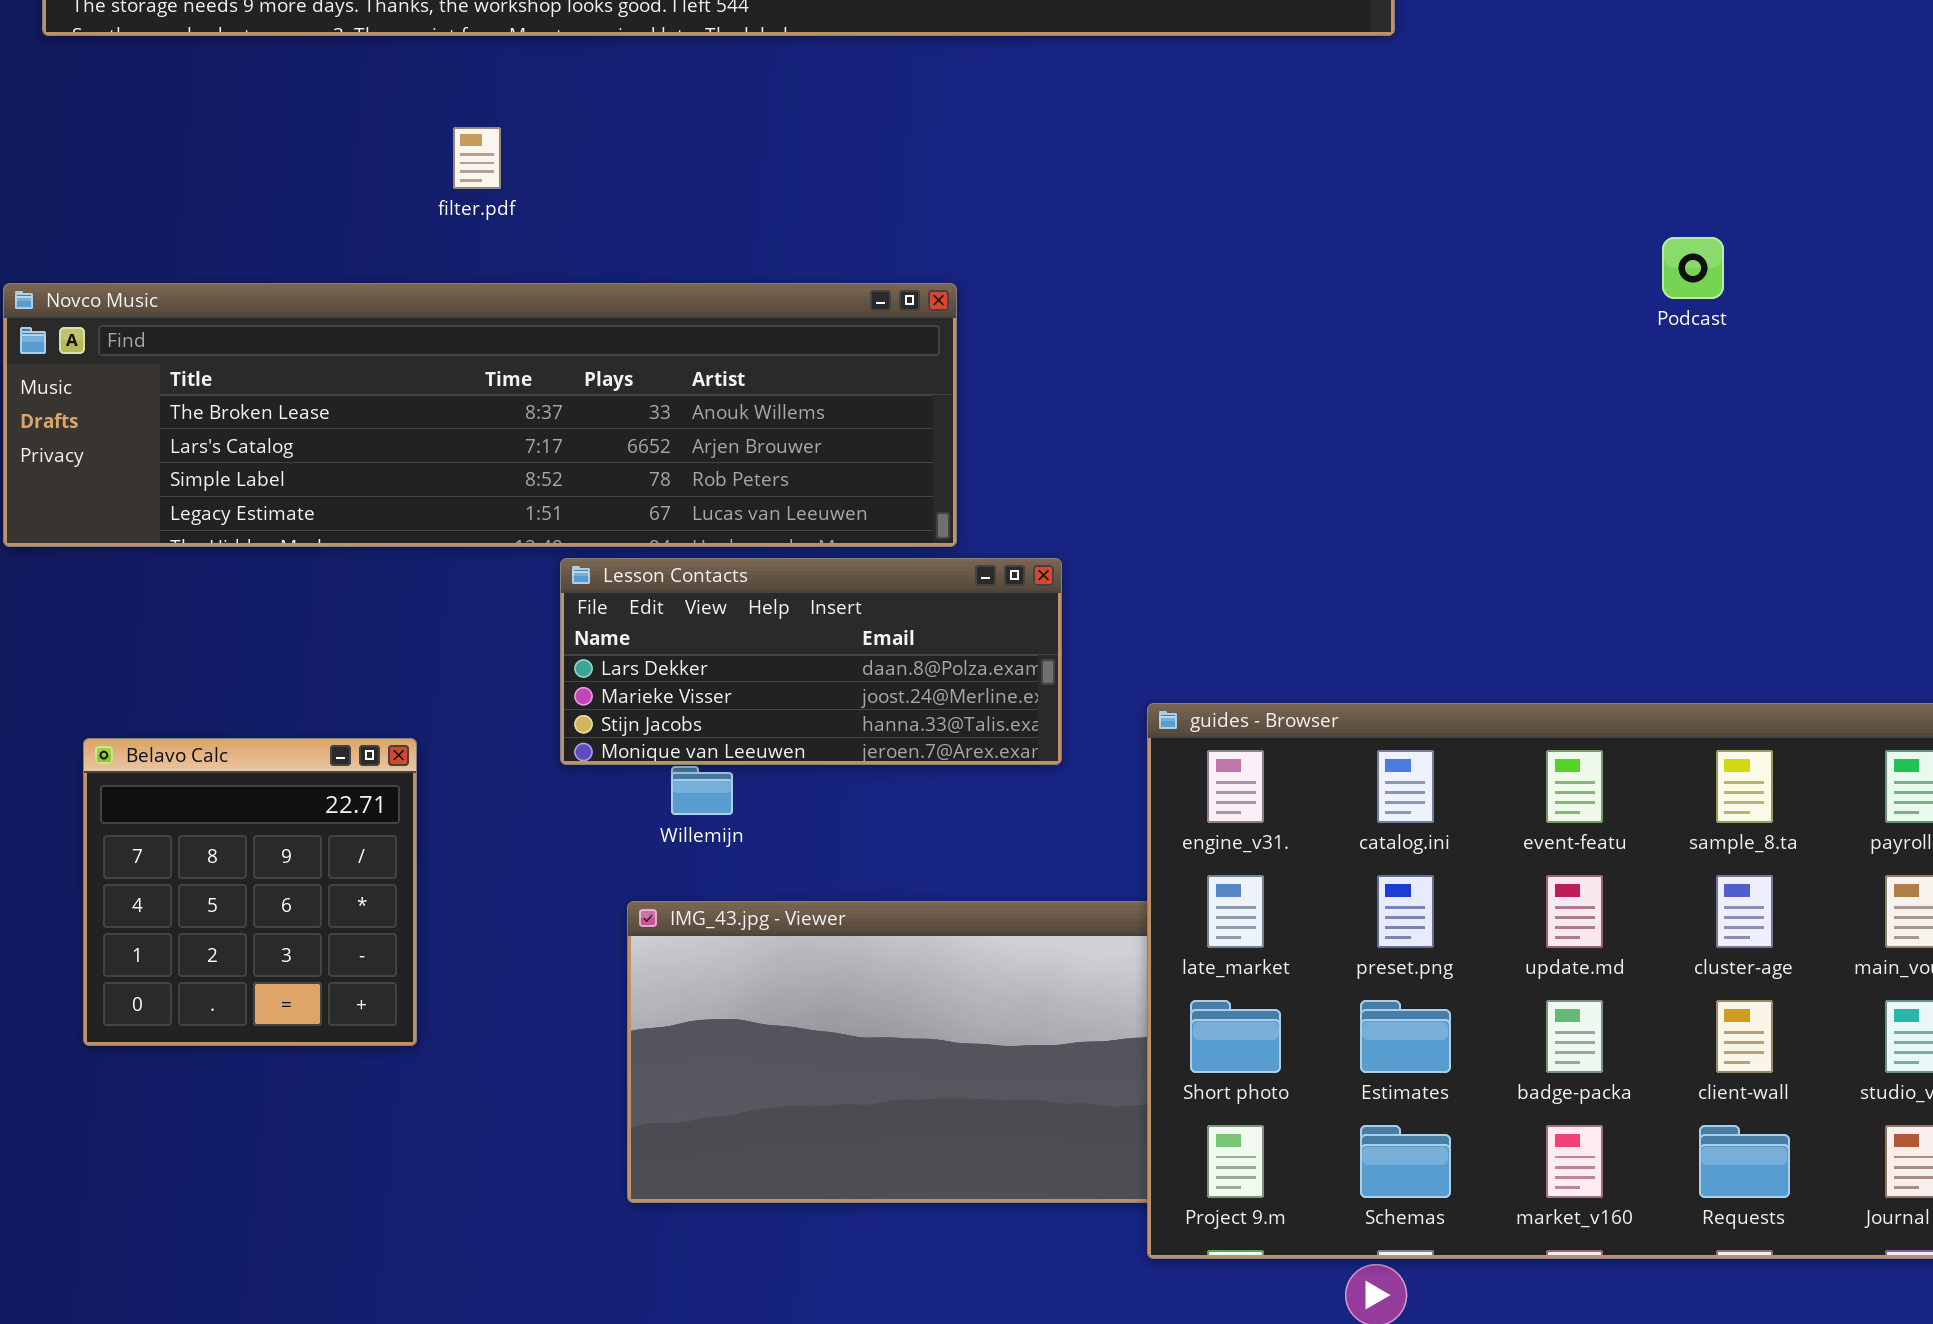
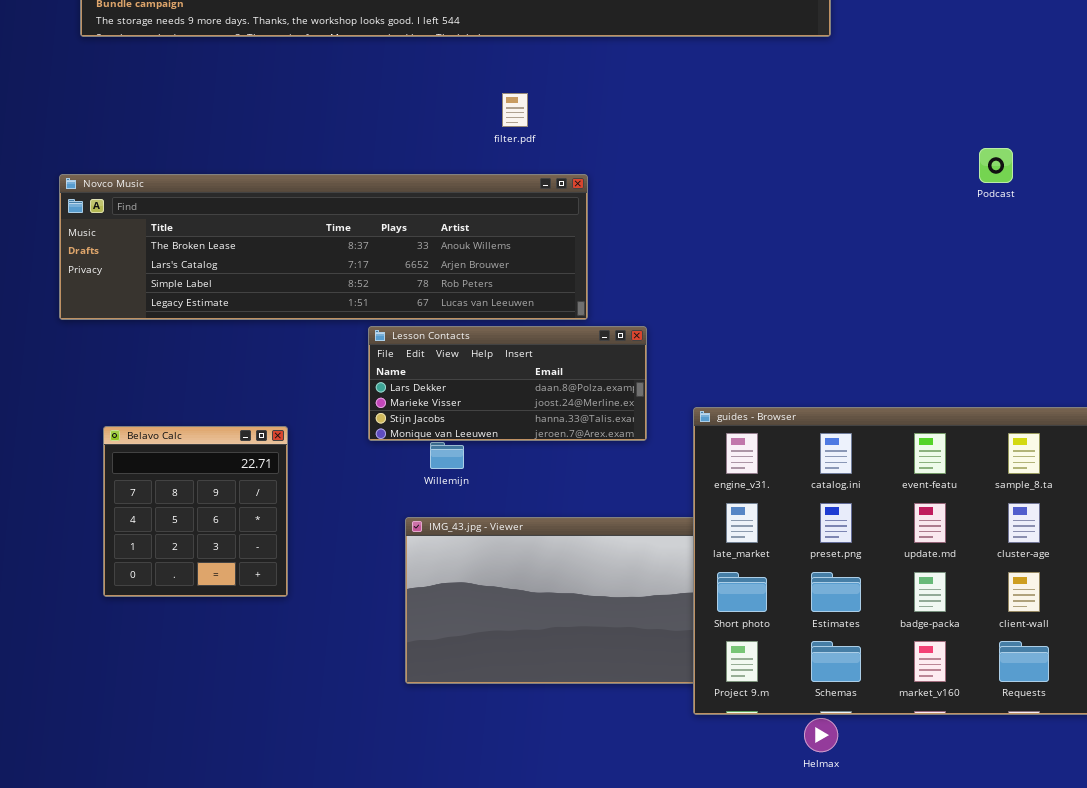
filter.pdf: [453,127,501,189] -> [502,93,528,127], moved

